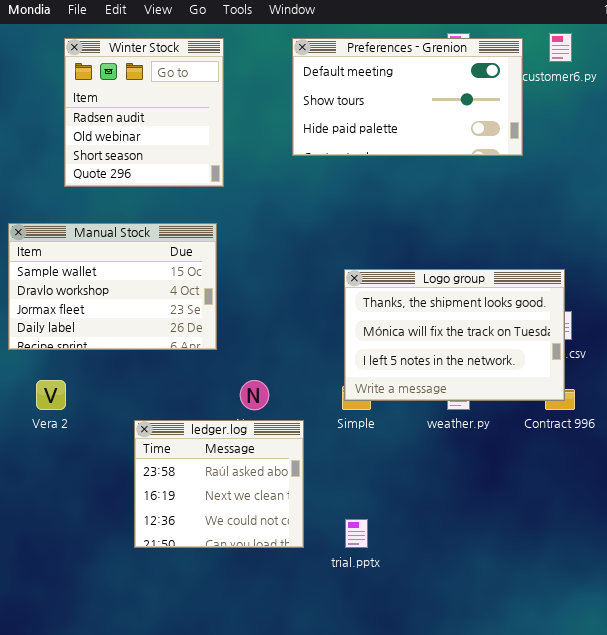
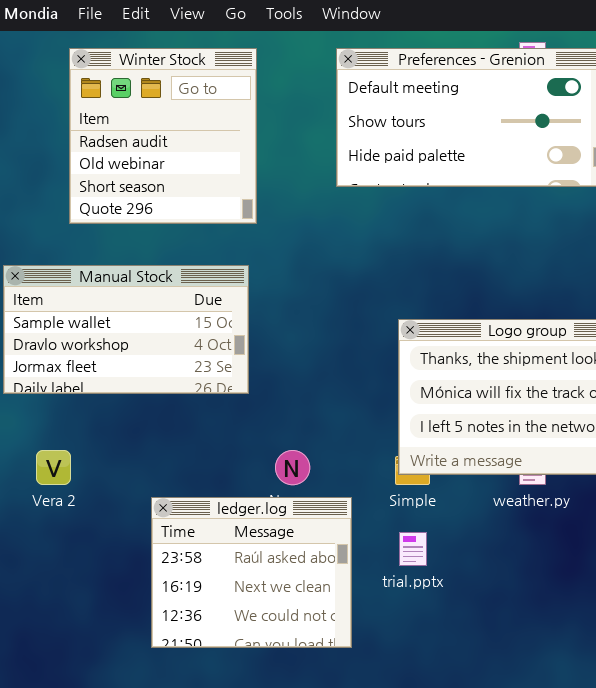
Manual Stock: [8,223,217,350] -> [3,265,249,394], resized
trial.pptx: [345,519,368,548] -> [399,532,427,566], moved

